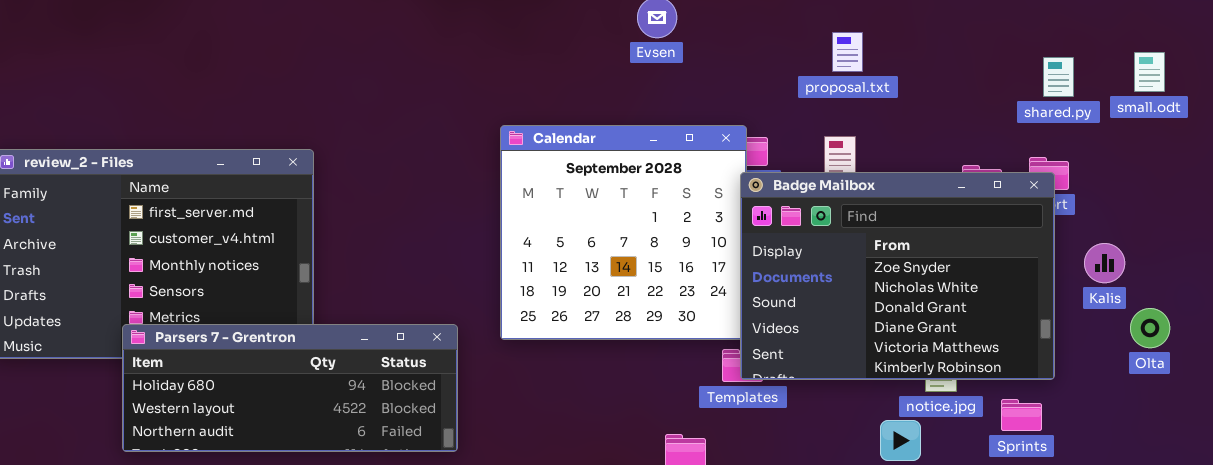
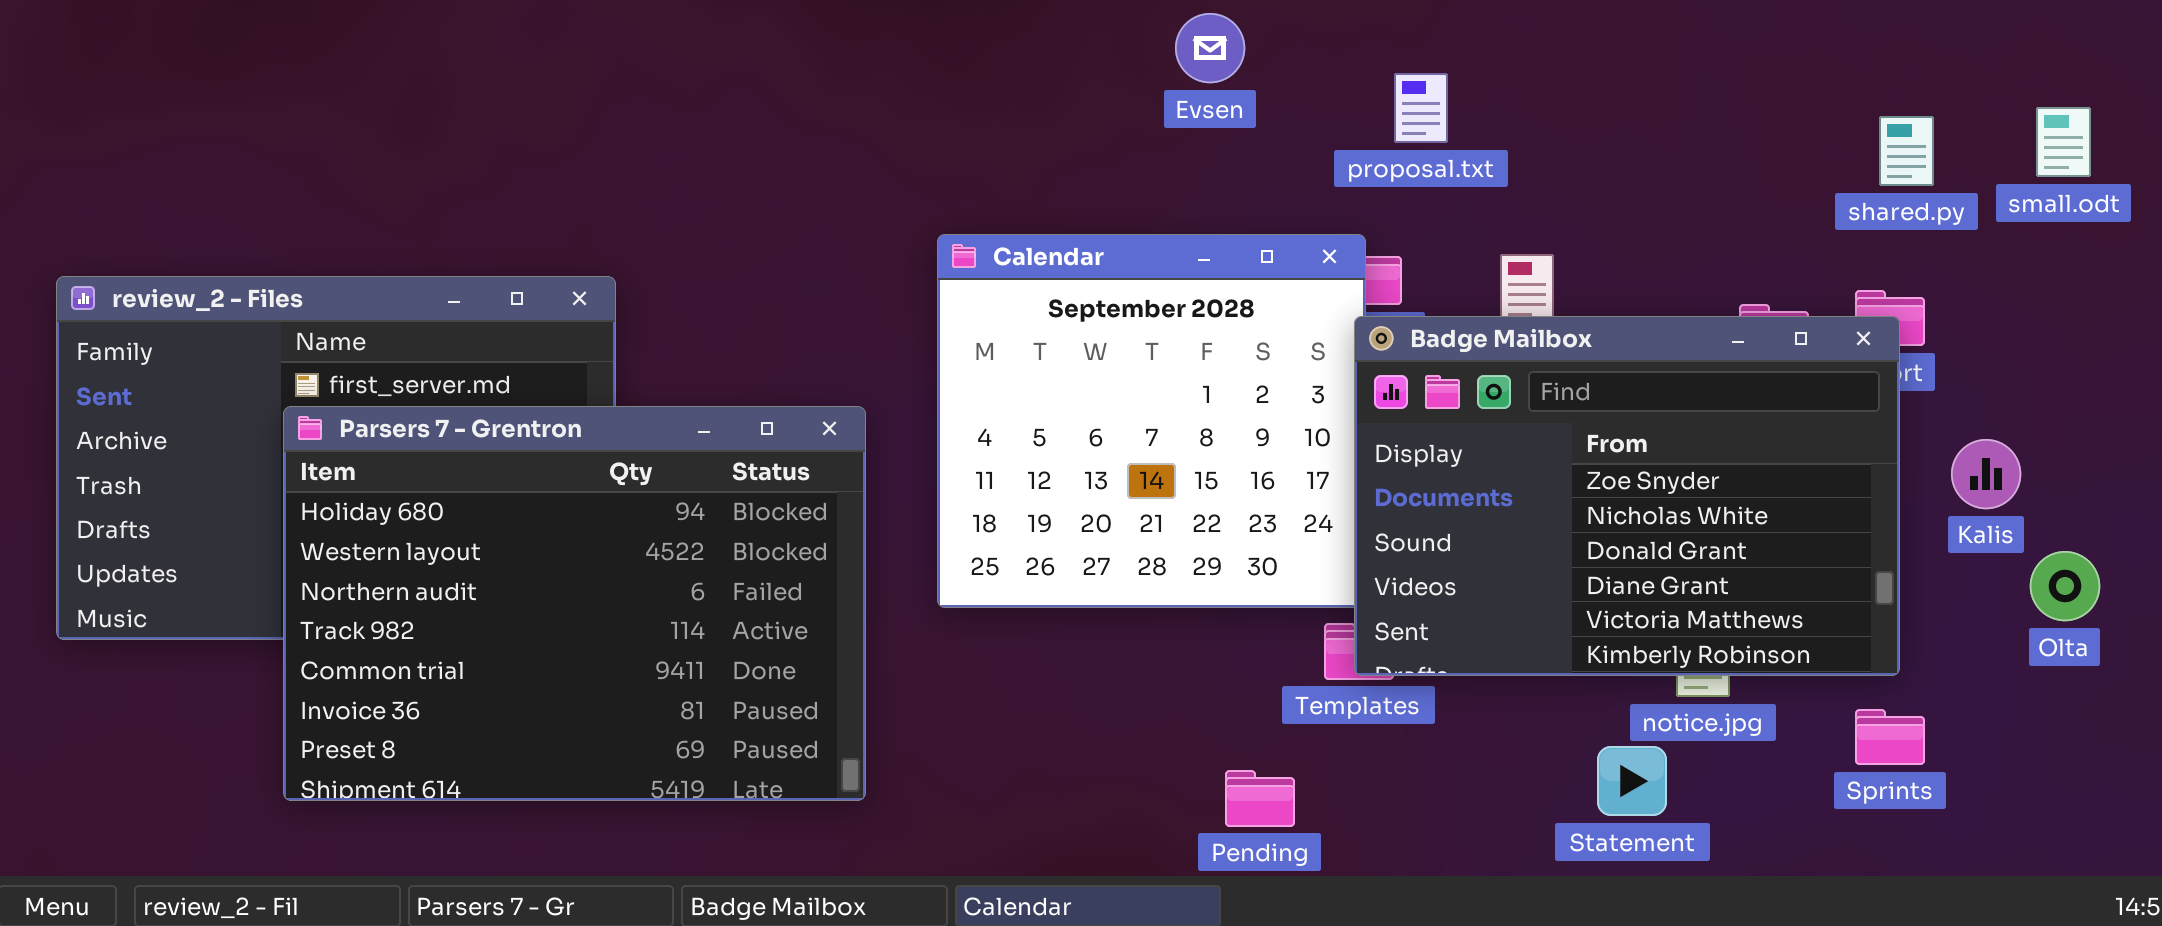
proposal.txt: [832,32,863,72] -> [1394,73,1448,143], moved
Parsers 7 - Grentron: [122,324,458,452] -> [283,406,866,801], resized
Sprints: [1001,399,1042,431] -> [1855,709,1925,765], moved

